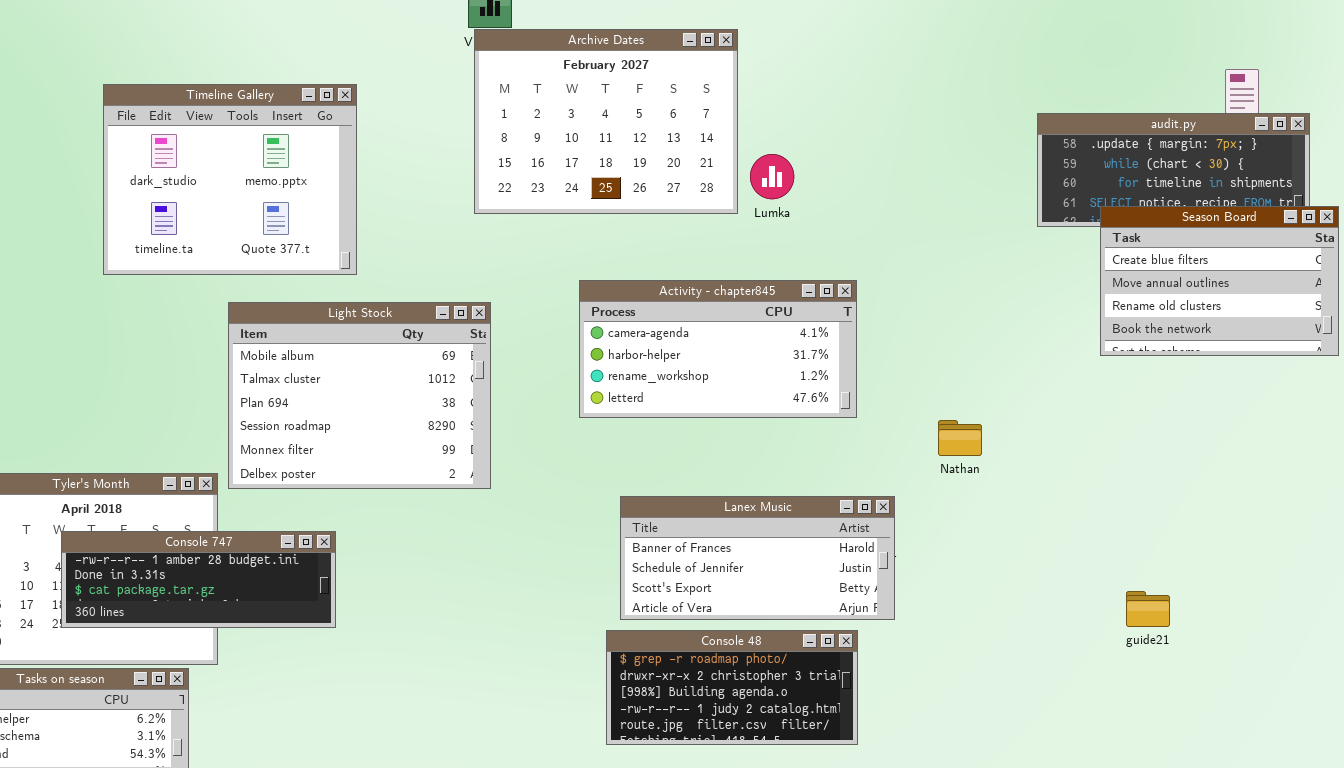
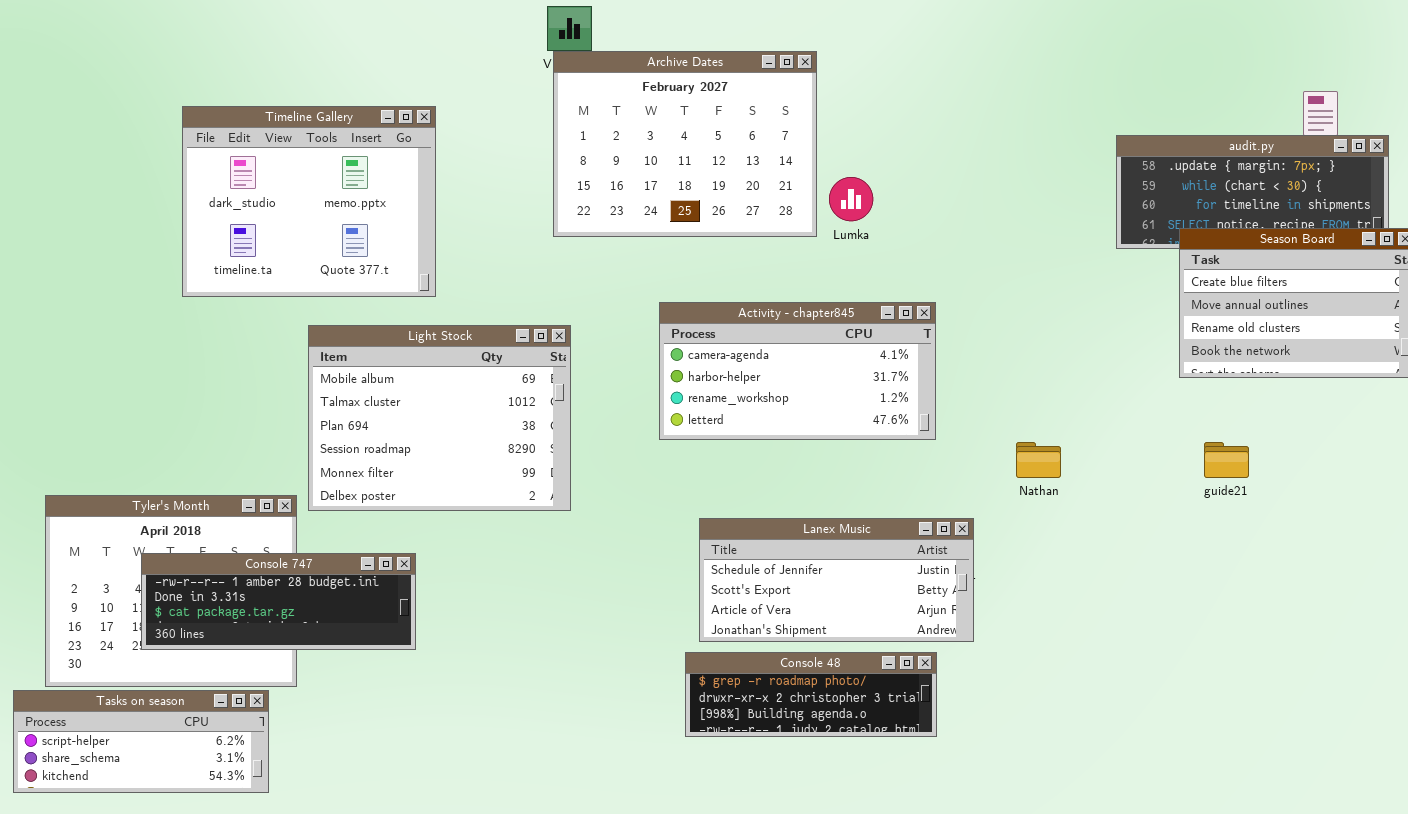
Lanex Music: [620,496,895,620] -> [699,518,974,642], scrolled down 1 row
guide21: [1126,591,1170,627] -> [1204,442,1249,478], moved
Console 48: [606,630,858,745] -> [685,652,937,737], resized

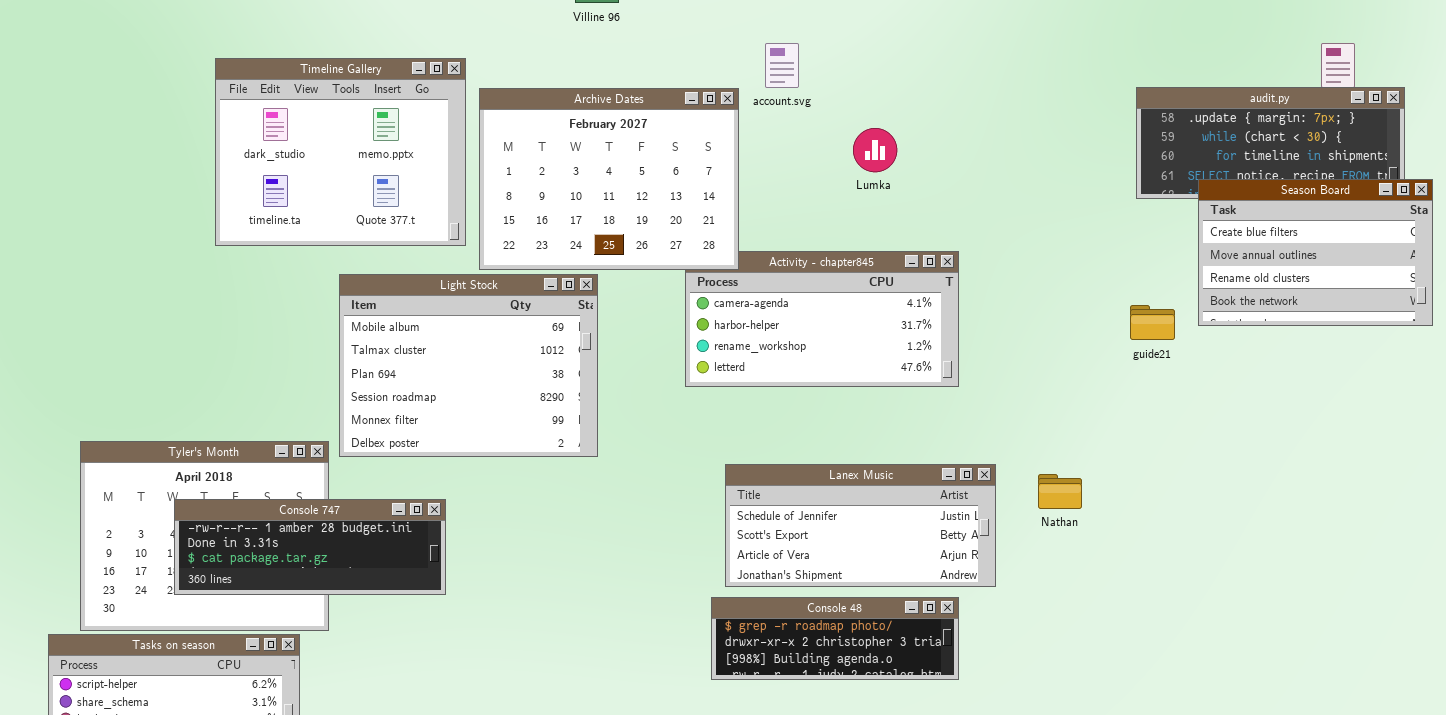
Archive Dates: [553,51,817,237] -> [479,88,739,270], moved
Nathan: [1016,442,1061,478] -> [1038,474,1082,509], moved
guide21: [1204,442,1249,478] -> [1130,305,1175,340], moved

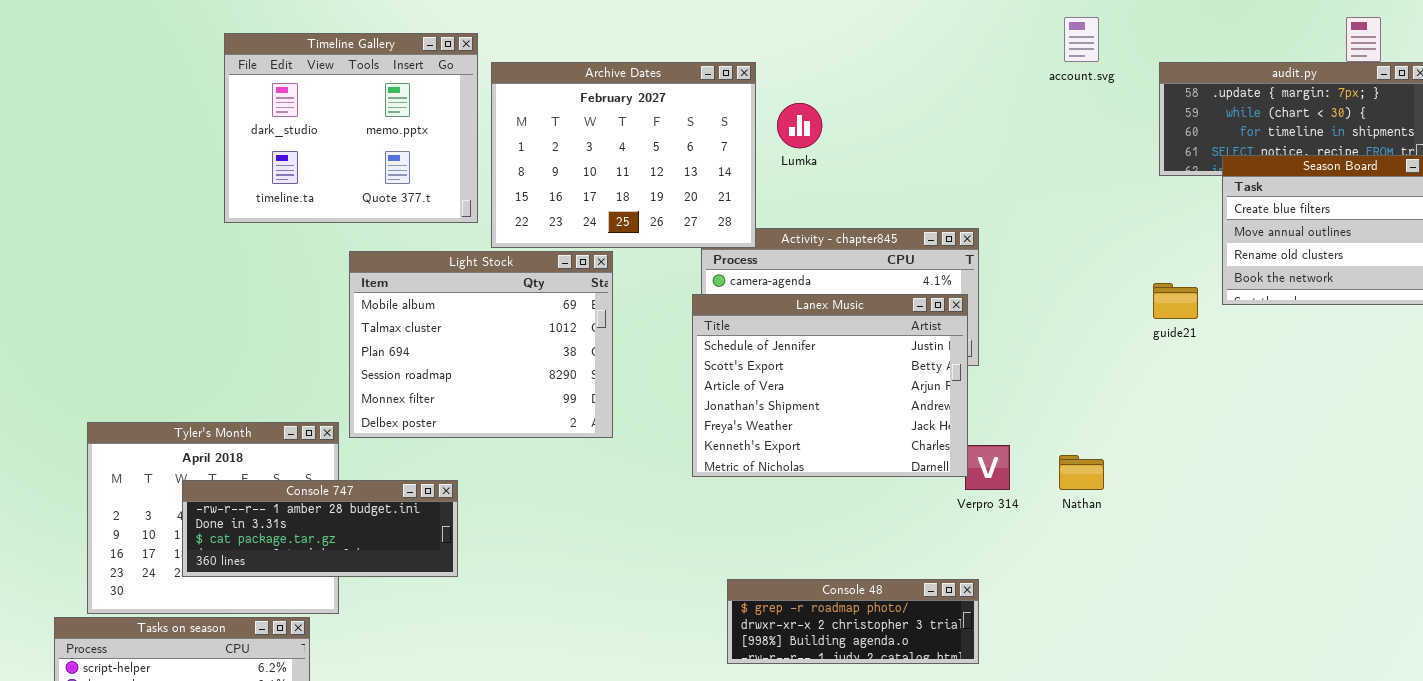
account.svg: [765,43,799,88] -> [1064,17,1099,62], moved
Lumka: [853,128,897,172] -> [777,103,822,148], moved
Lanex Music: [725,464,996,587] -> [692,294,968,477], moved, resized

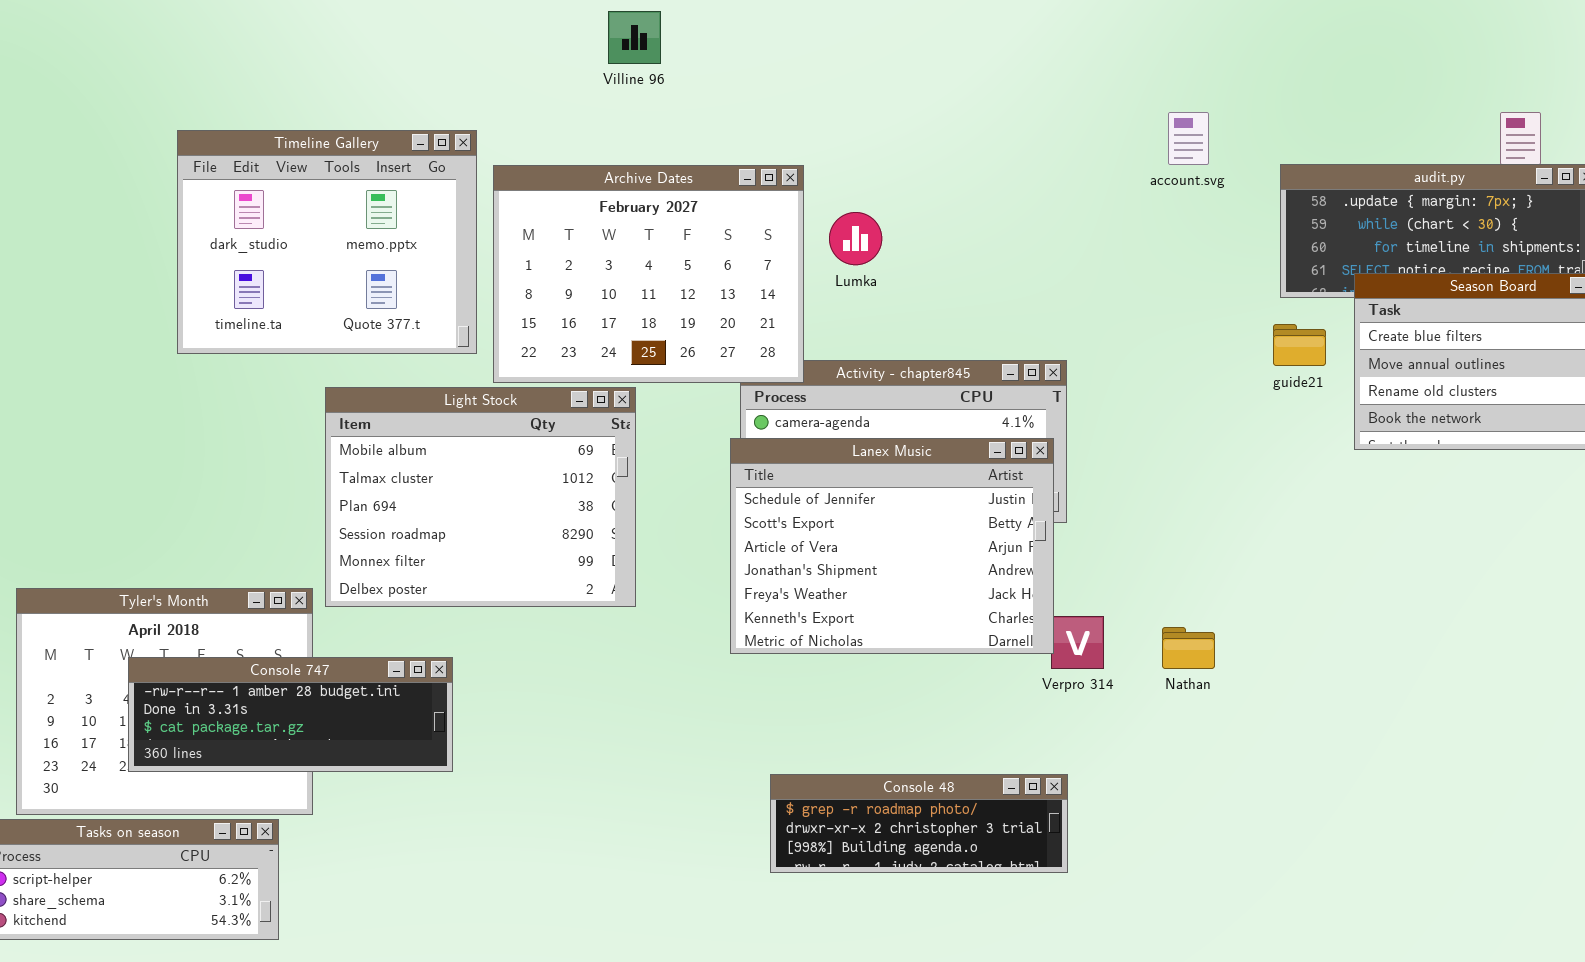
guide21: [1153,283,1198,319] -> [1273,324,1326,366], moved

